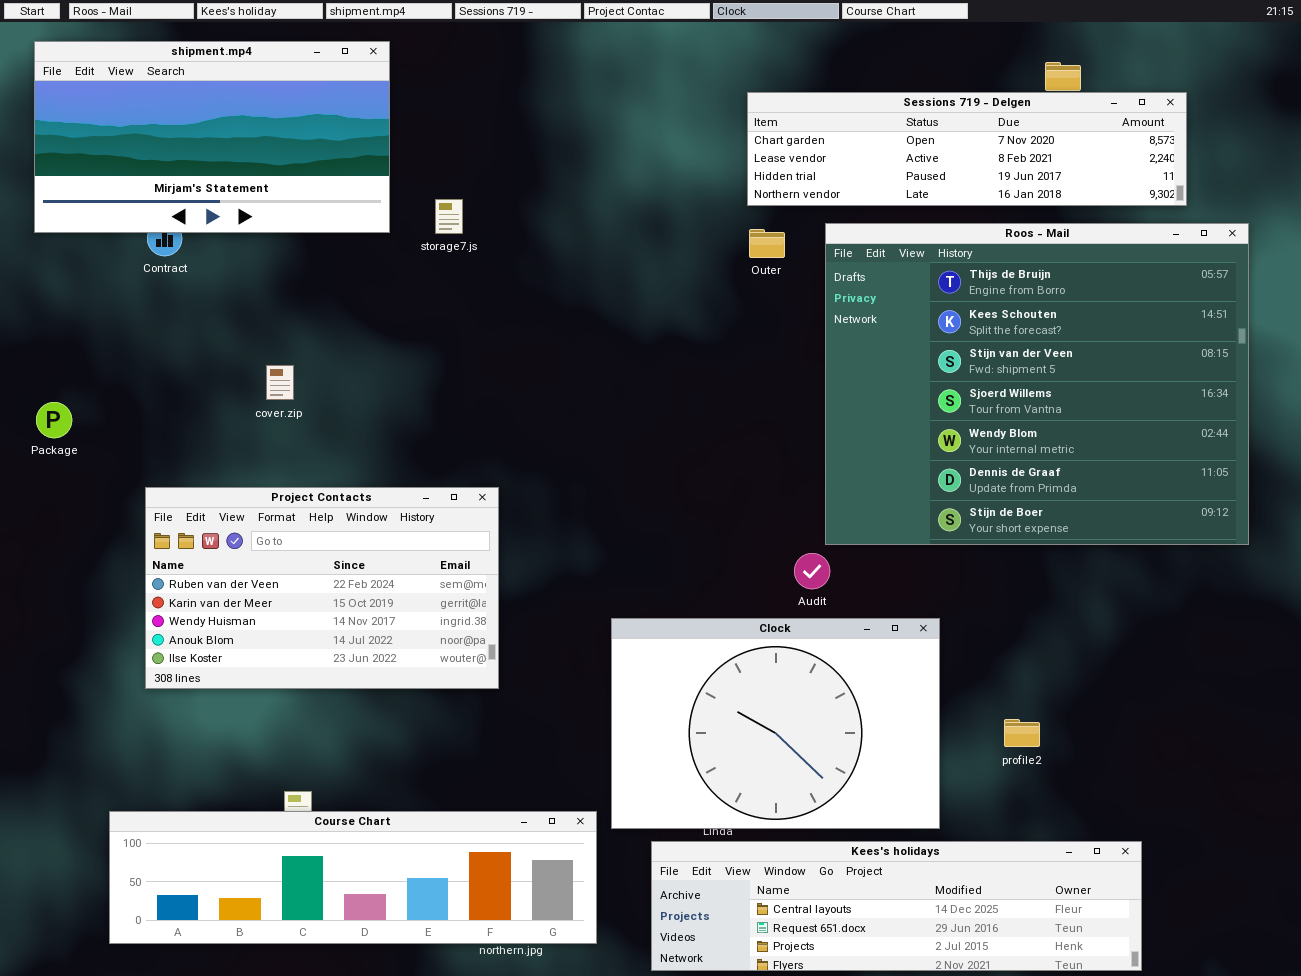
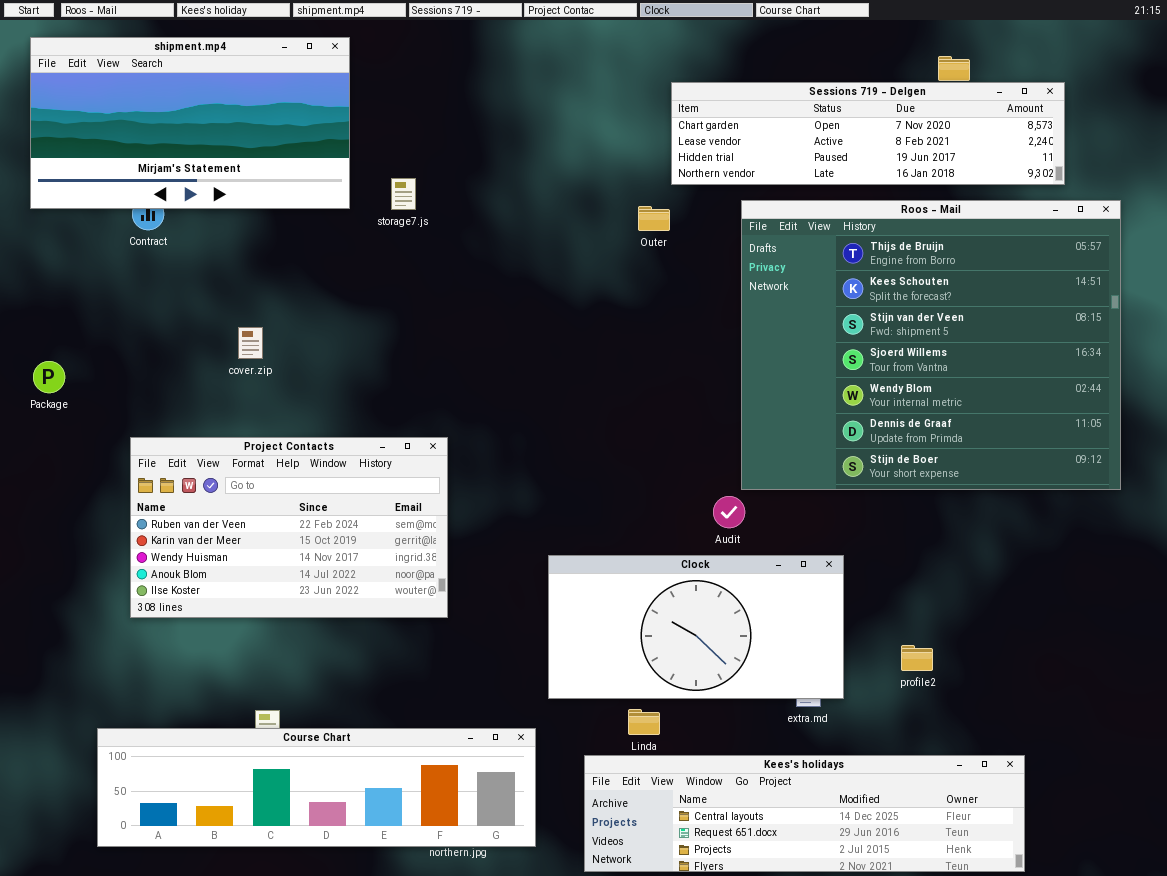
Outer: [749,229,785,258] -> [638,206,670,231], moved
Clock: [611,618,940,829] -> [548,555,844,699], resized

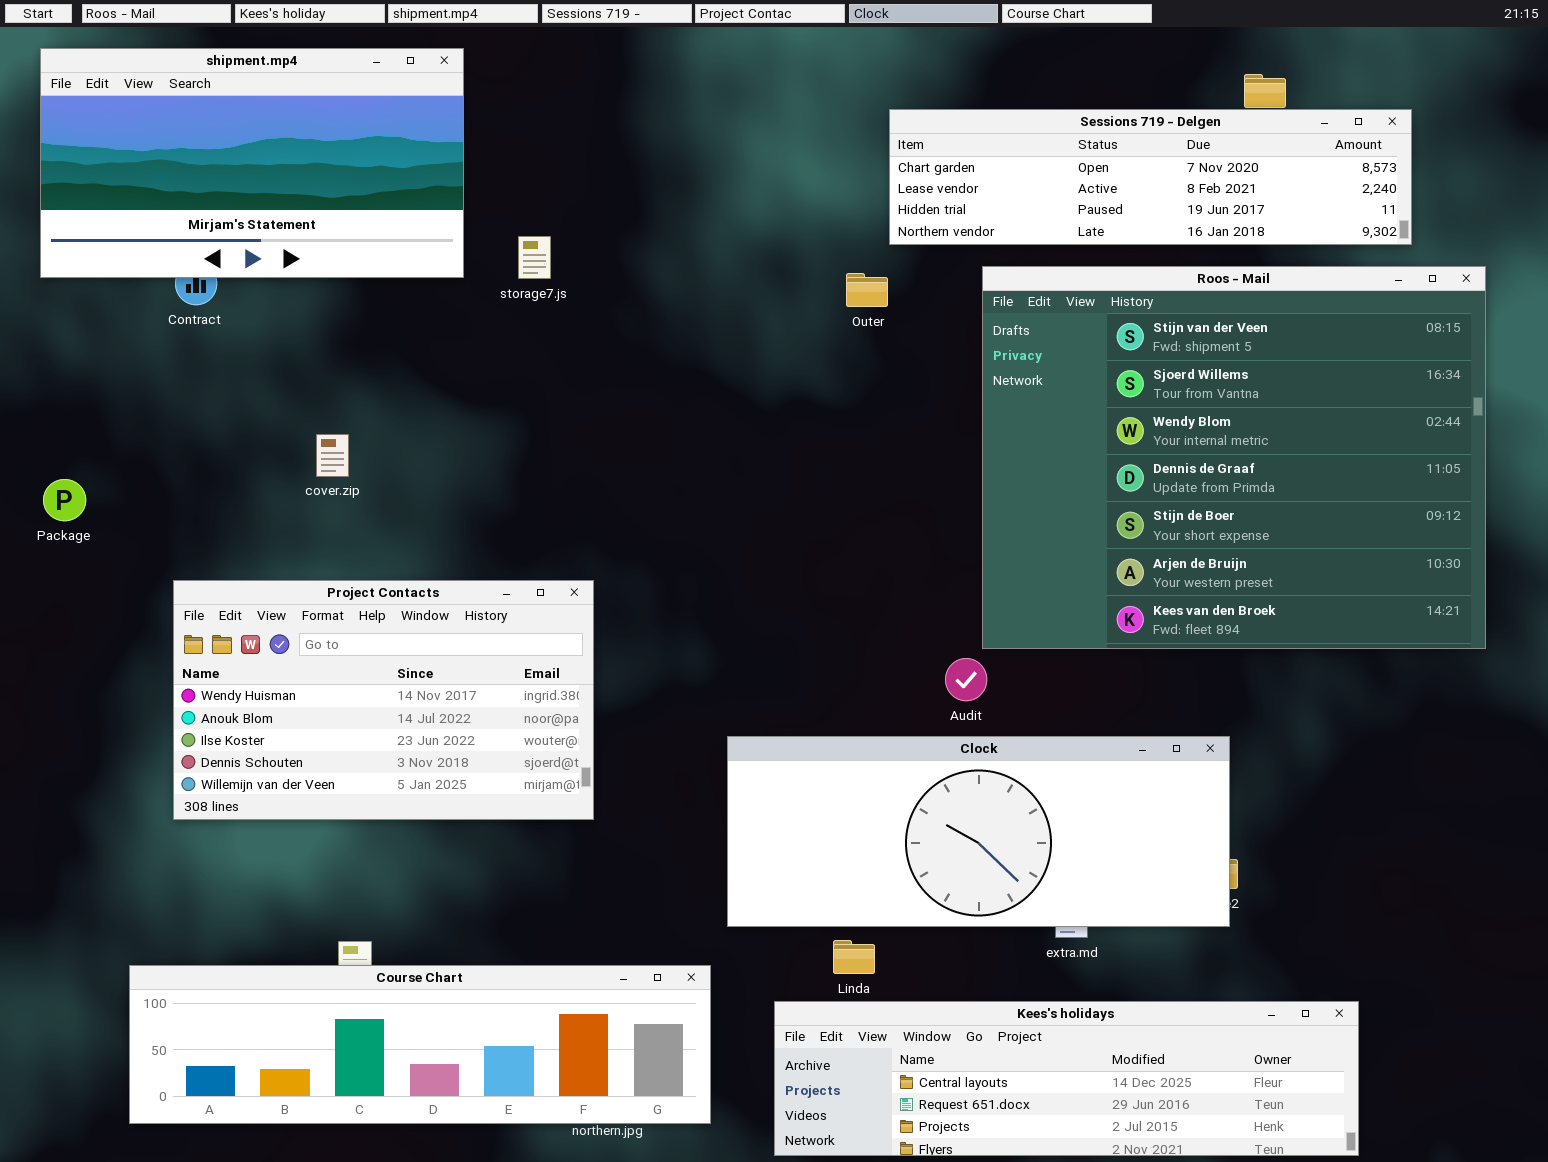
Roos - Mail: [741,200,1121,490] -> [982,266,1486,649], scrolled down 2 rows
Project Contacts: [130,437,448,618] -> [173,580,594,820], scrolled down 2 rows
Clock: [548,555,844,699] -> [727,736,1230,927], resized

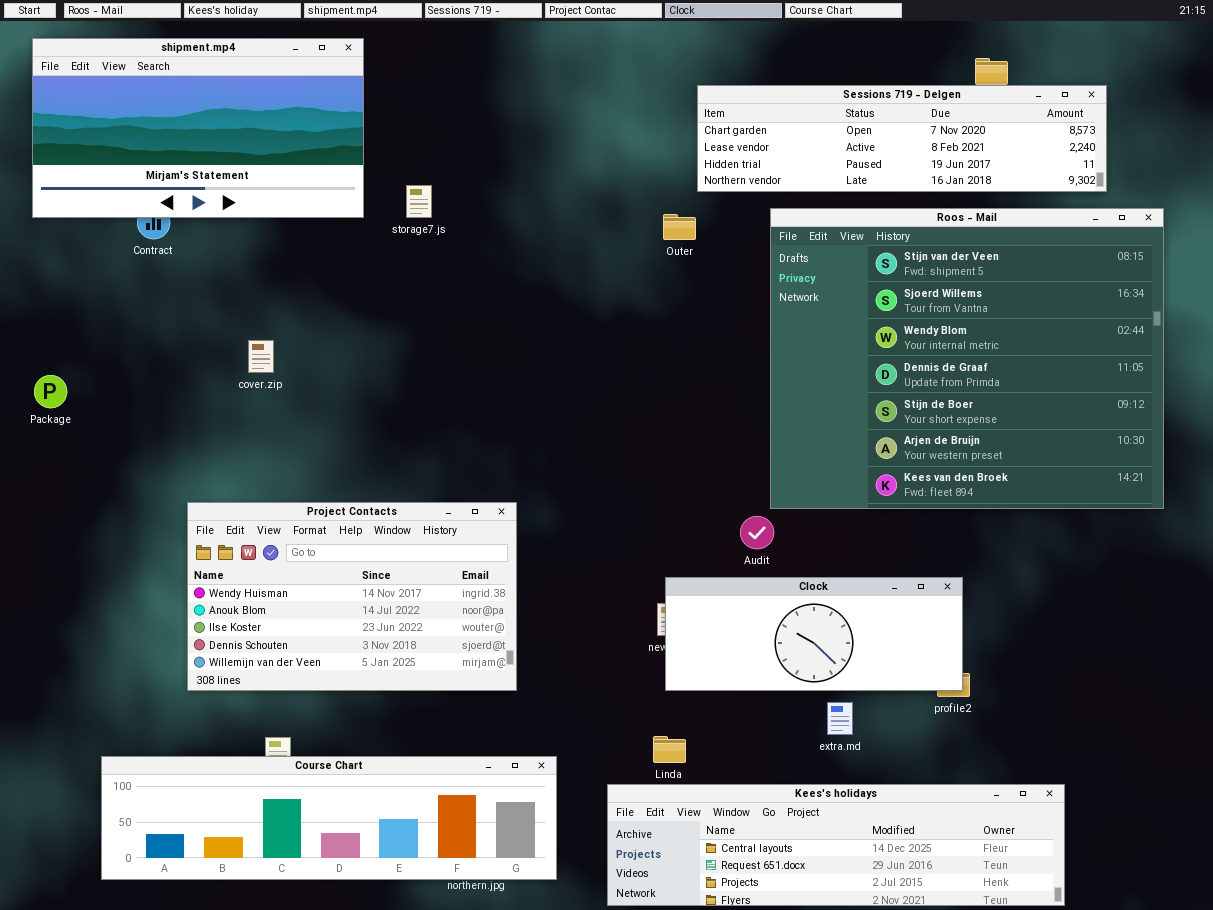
Project Contacts: [173,580,594,820] -> [187,502,517,691], moved
Clock: [727,736,1230,927] -> [665,577,963,691], resized

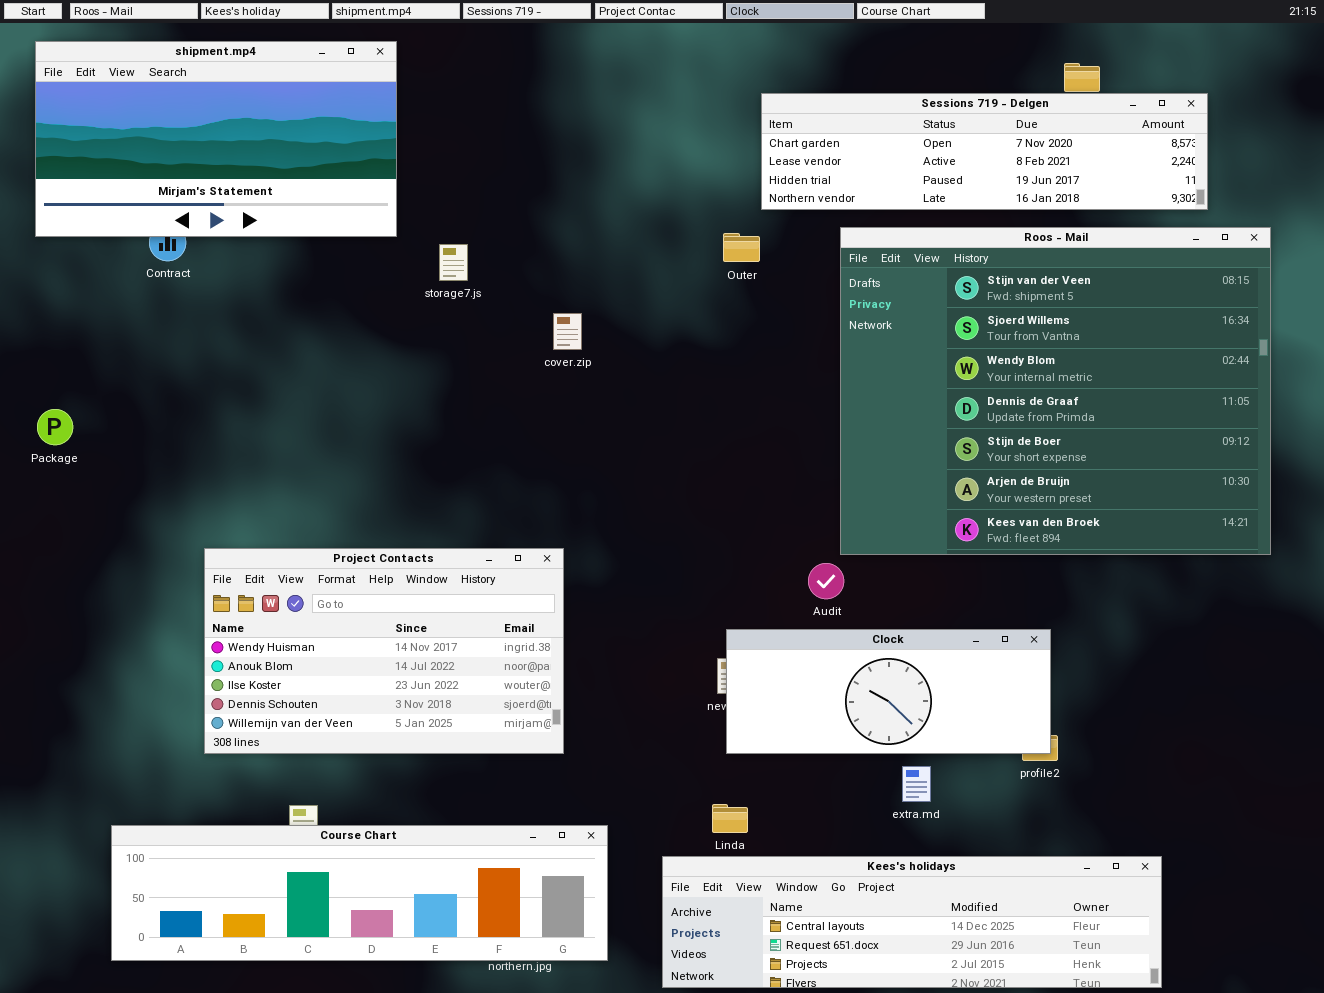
storage7.js: [406,185,432,218] -> [439,244,468,281], moved
cover.zip: [248,340,274,373] -> [553,313,582,350], moved

